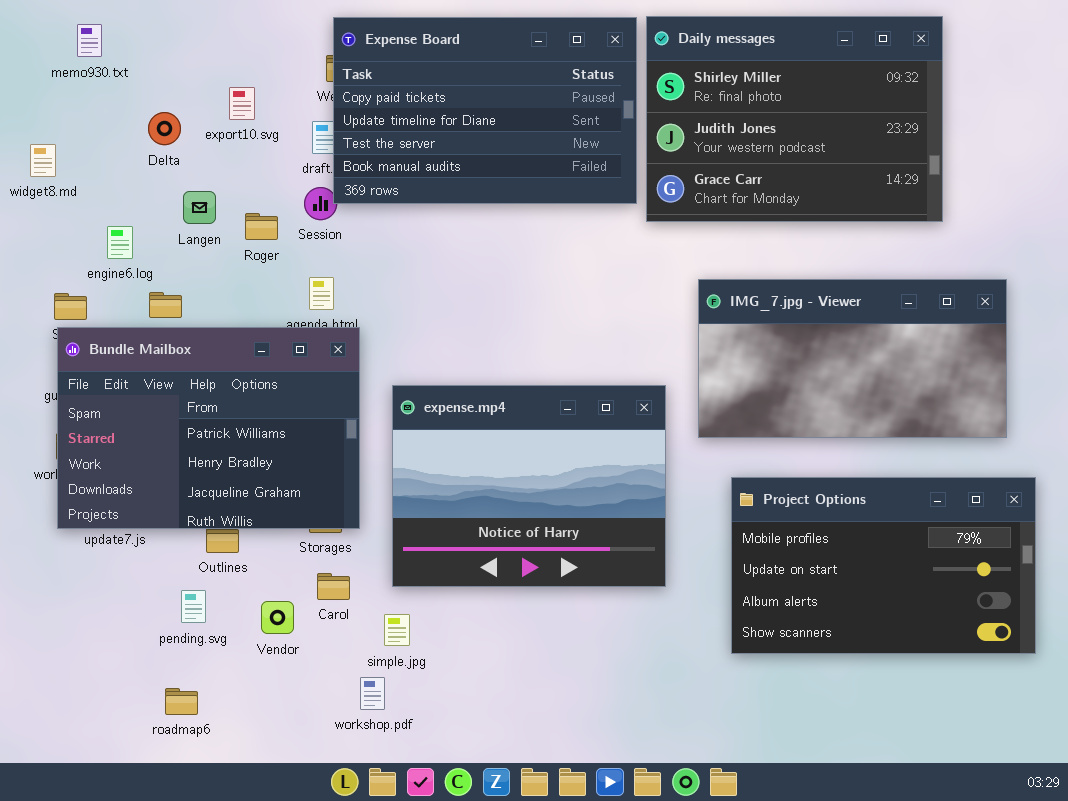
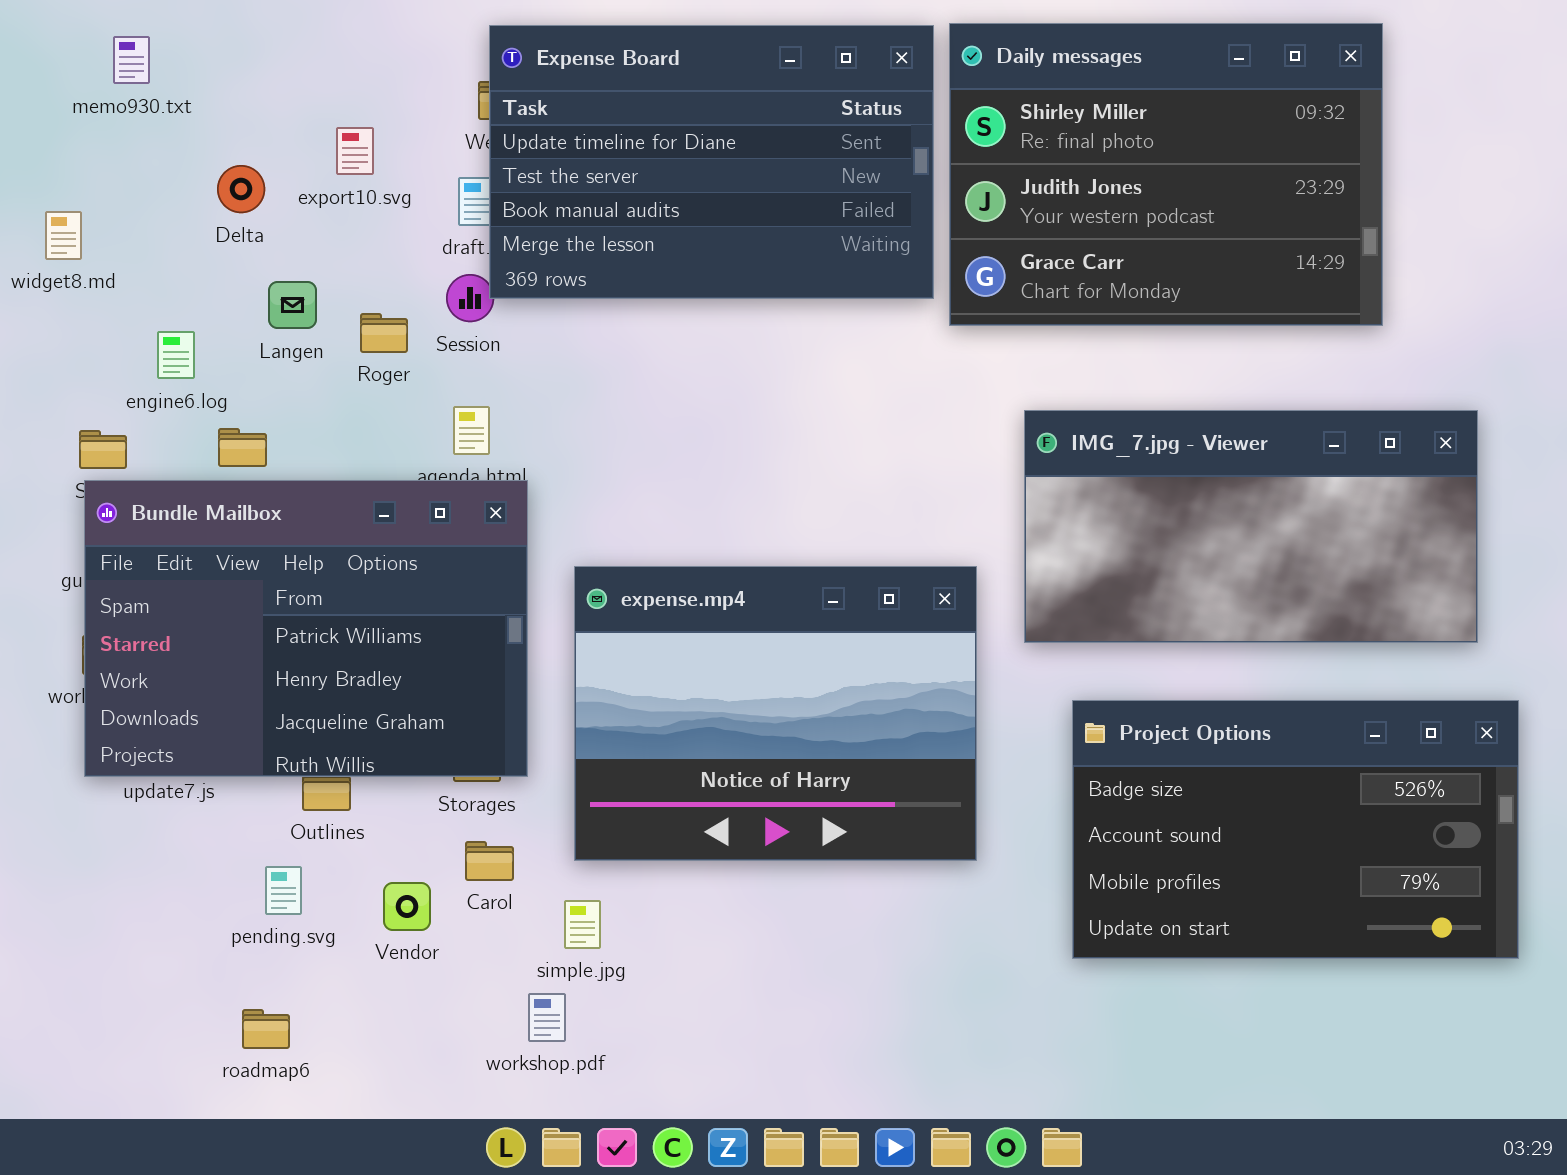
Expense Board: [333,17,637,204] -> [489,25,934,299], scrolled down 1 row
Project Options: [731,477,1036,654] -> [1072,700,1519,959], scrolled up 2 rows

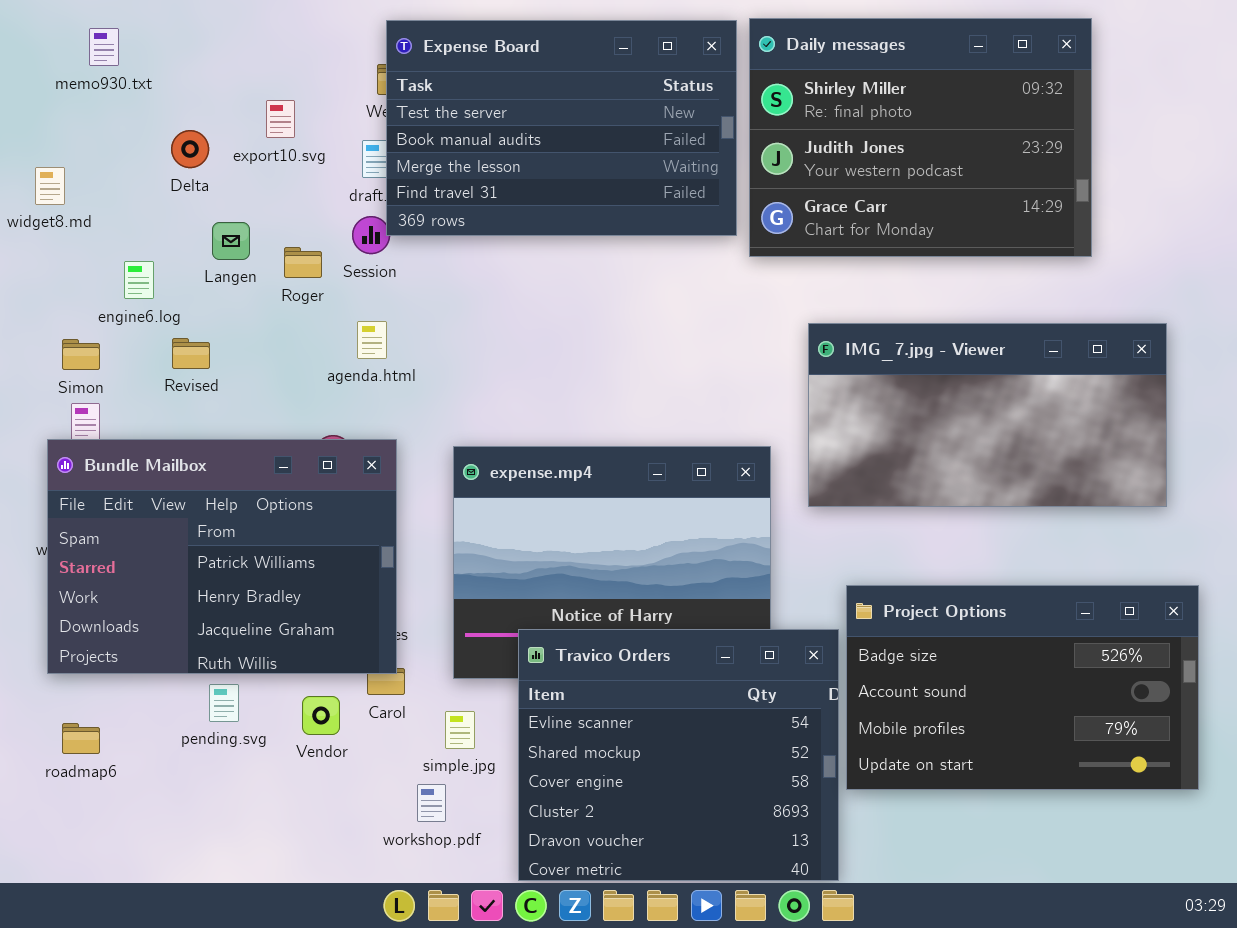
Expense Board: [489,25,934,299] -> [386,20,737,236], scrolled down 1 row
Bundle Mailbox: [84,480,528,777] -> [47,439,397,674], moved
Project Options: [1072,700,1519,959] -> [846,585,1199,790], moved
Travico Orders: none -> [518,629,839,881], opened
roadmap6: [242,1009,290,1049] -> [62,723,100,754], moved

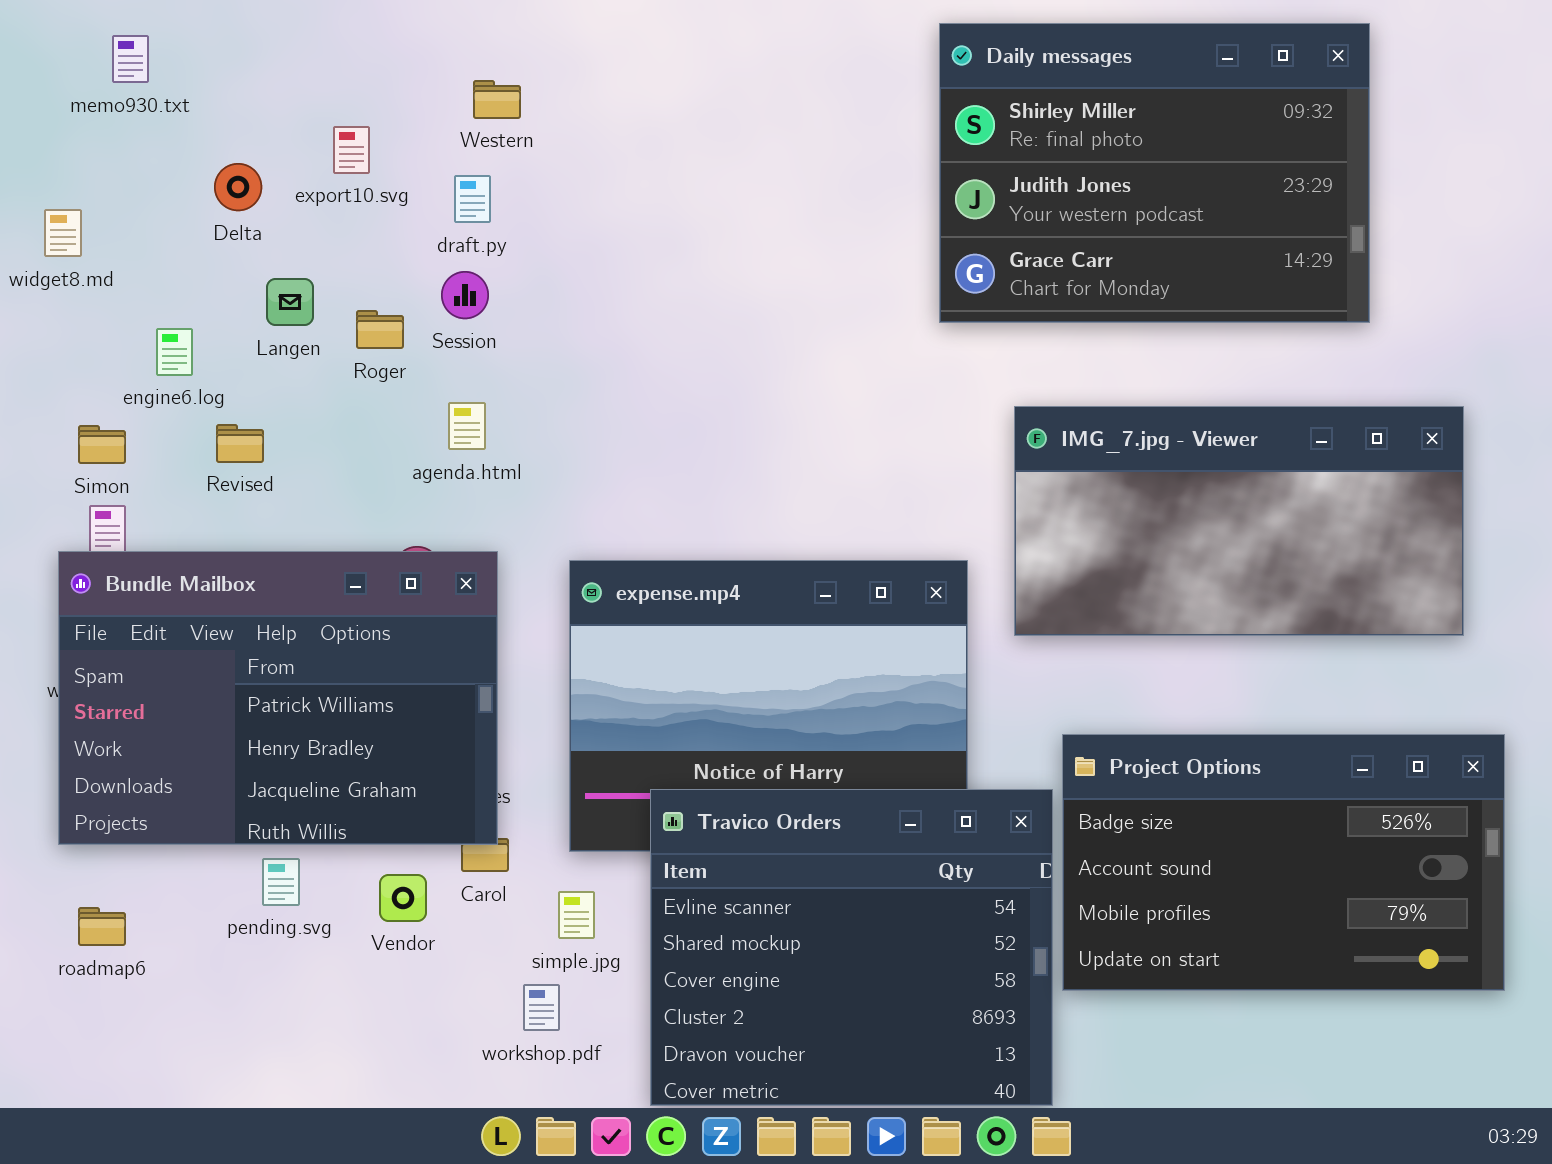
Expense Board: [386,20,737,236] -> none, closed

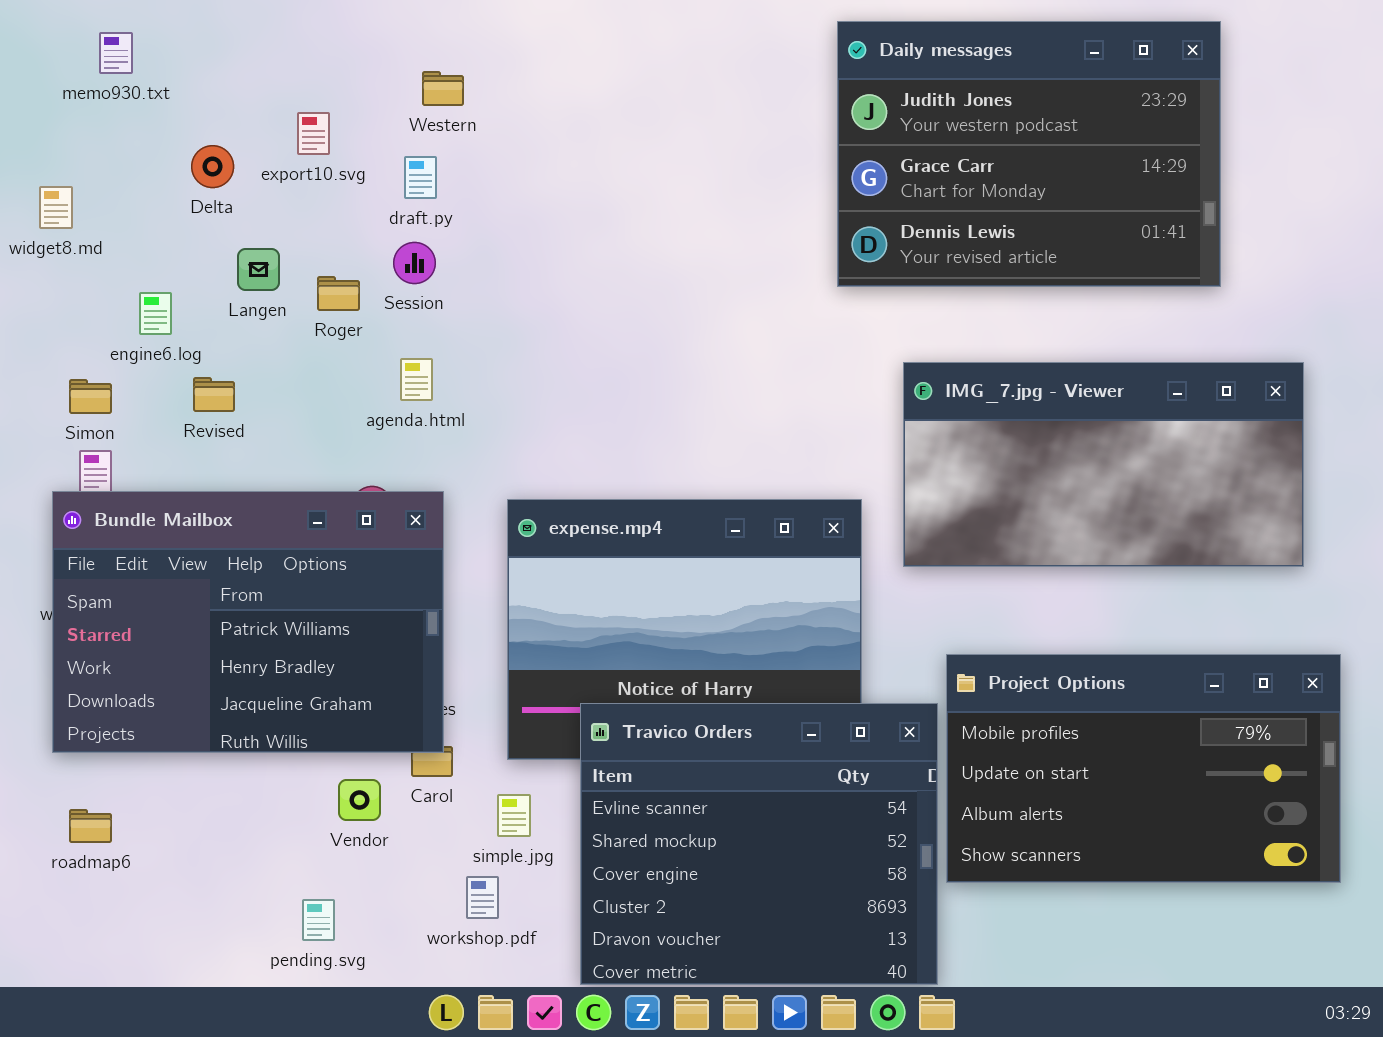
Daily messages: [939,23,1370,323] -> [837,21,1221,287], scrolled down 1 row
Project Options: [1062,734,1505,991] -> [946,654,1341,883], scrolled down 2 rows
pending.svg: [262,858,300,906] -> [302,899,335,941], moved

